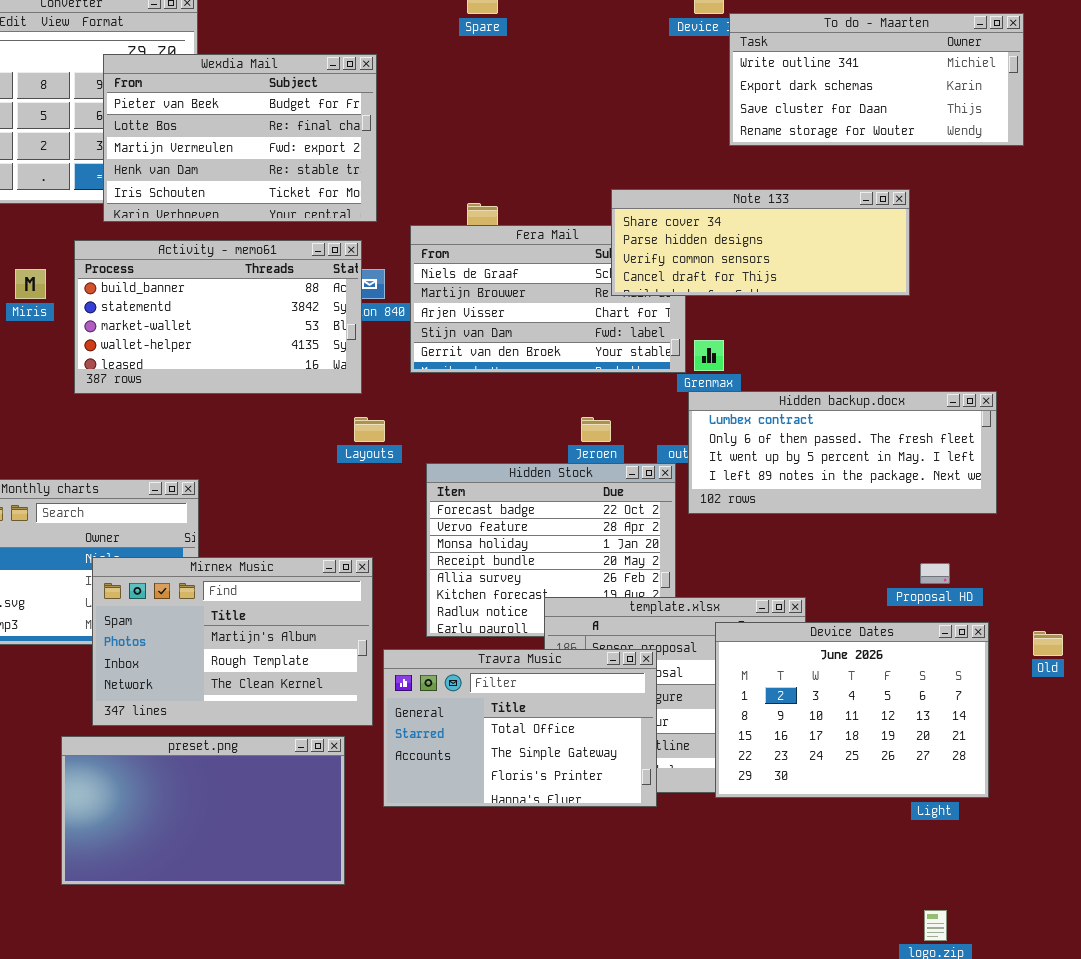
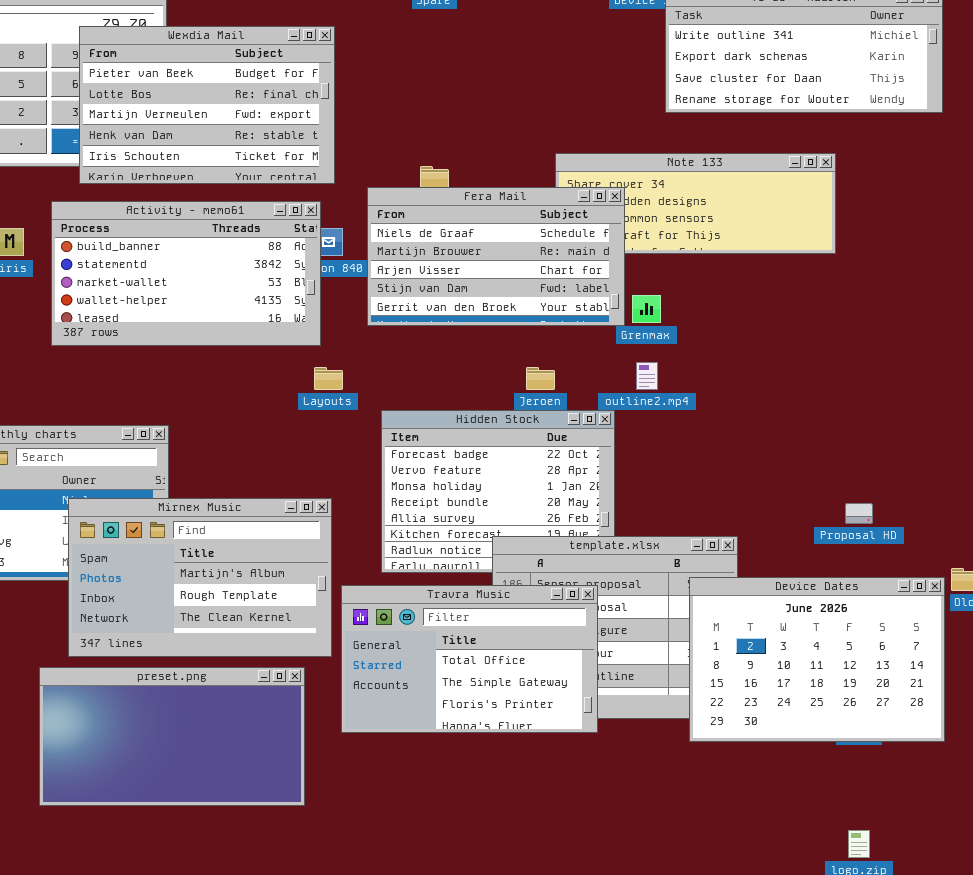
Fera Mail: [410,225,686,373] -> [367,187,625,326], raised
Hidden backup.docx: [688,391,997,514] -> none, closed
Device Dates: [715,622,989,798] -> [689,577,945,742], moved

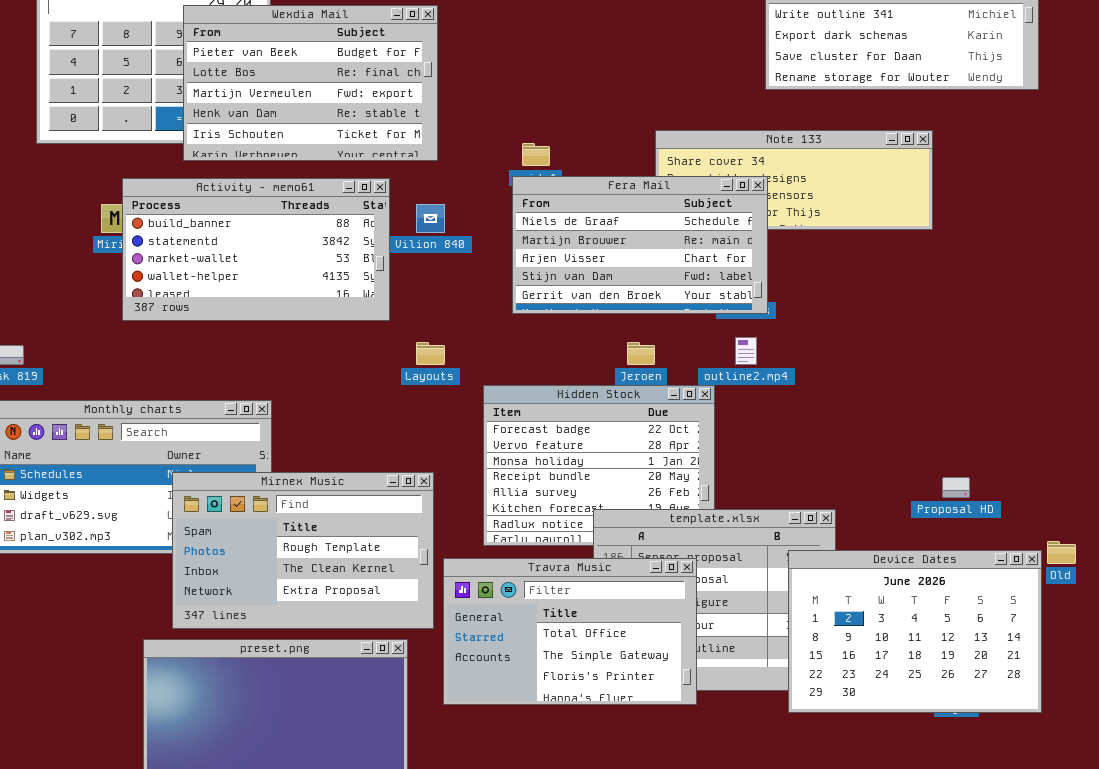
Fera Mail: [367,187,625,326] -> [512,176,768,314], moved
Activity - memo61: [51,201,321,346] -> [122,178,390,321], moved
Mirnex Music: [68,498,332,657] -> [172,472,434,629], scrolled down 1 row

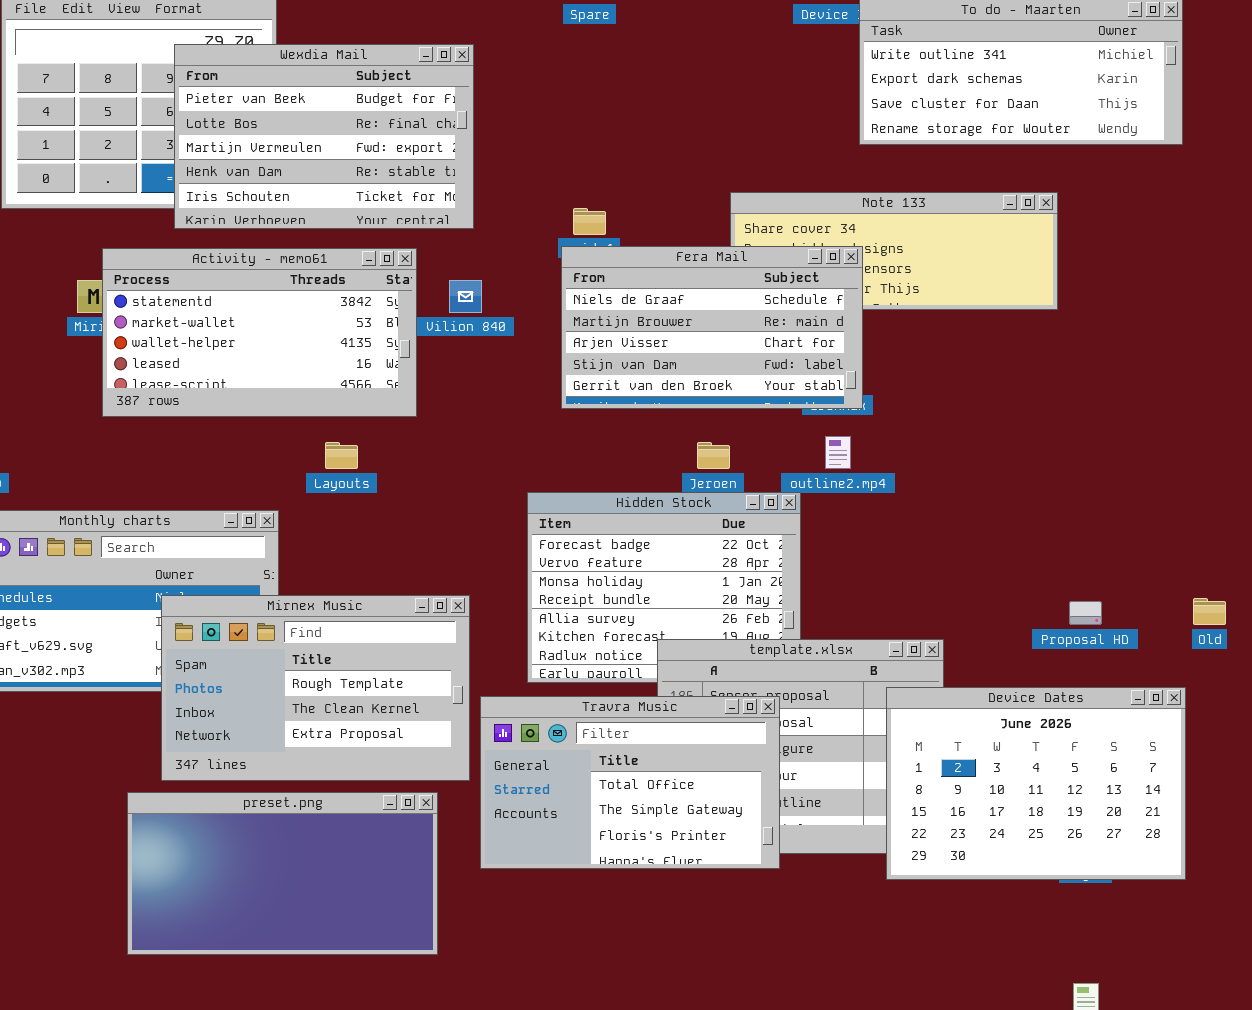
Activity - memo61: [122,178,390,321] -> [102,248,417,417], scrolled down 1 row
Layouts: [416,342,445,365] -> [325,442,358,469], moved
Old: [1047,541,1076,564] -> [1193,598,1226,625], moved

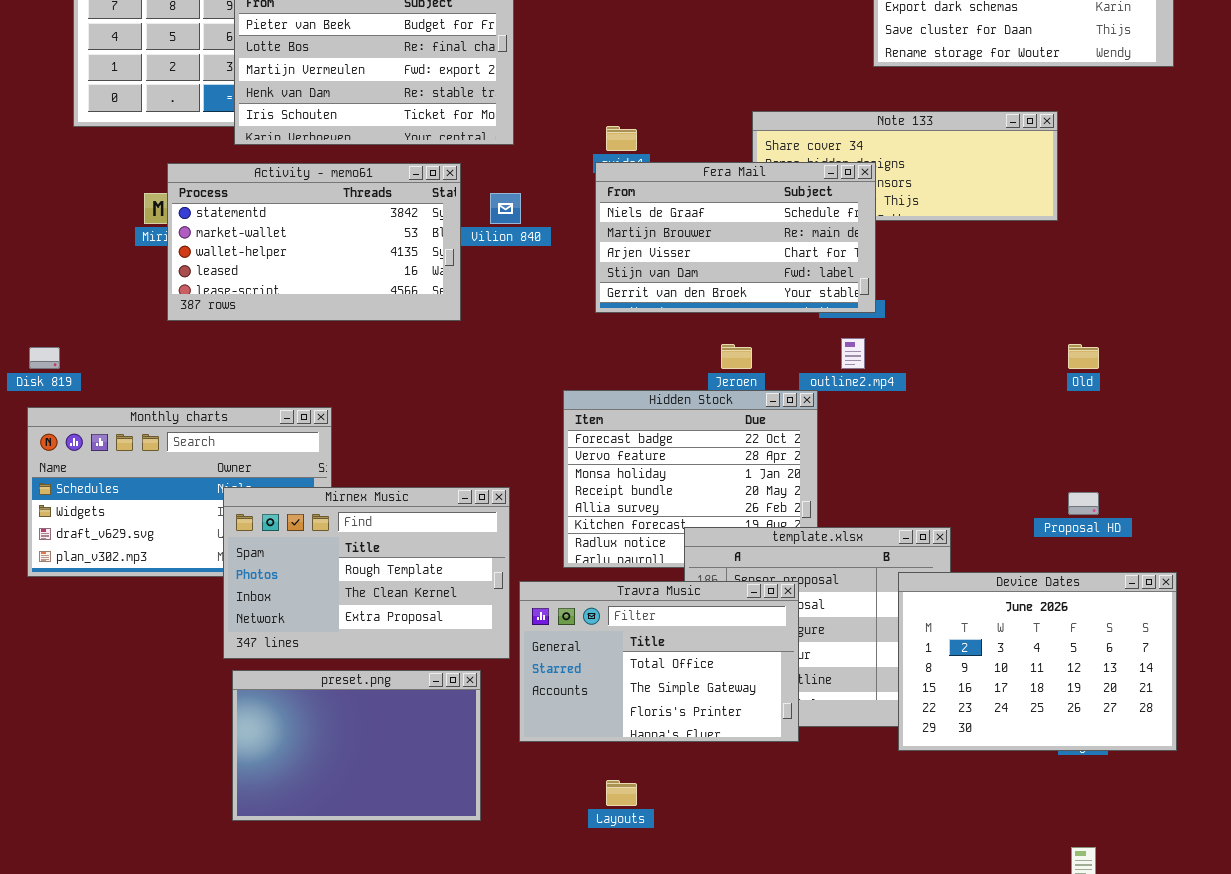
Layouts: [325,442,358,469] -> [606,780,637,806], moved
Old: [1193,598,1226,625] -> [1068,344,1099,369], moved
preset.png: [127,792,438,955] -> [232,670,481,821], resized

